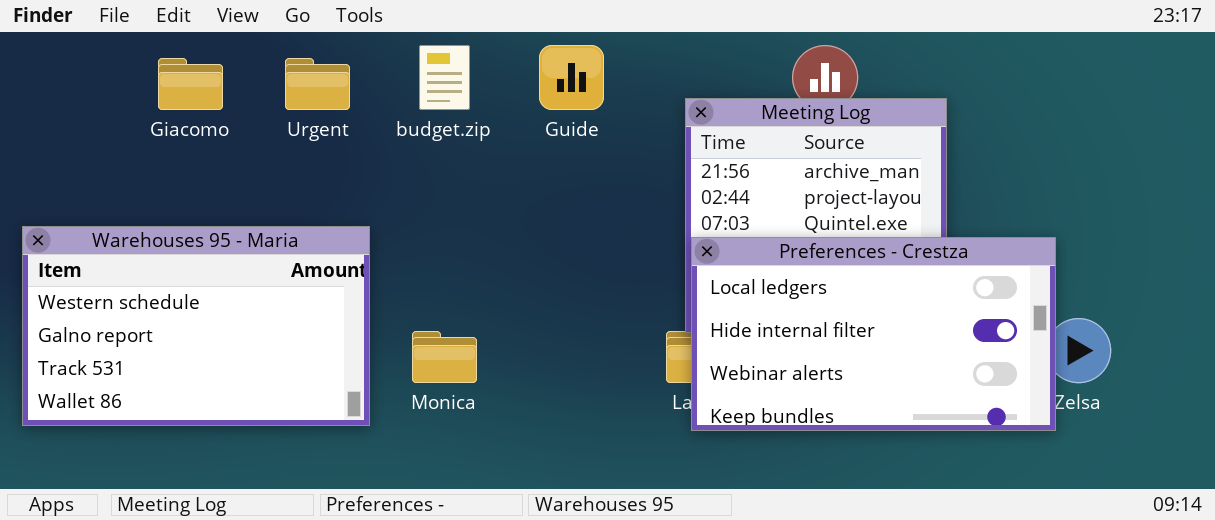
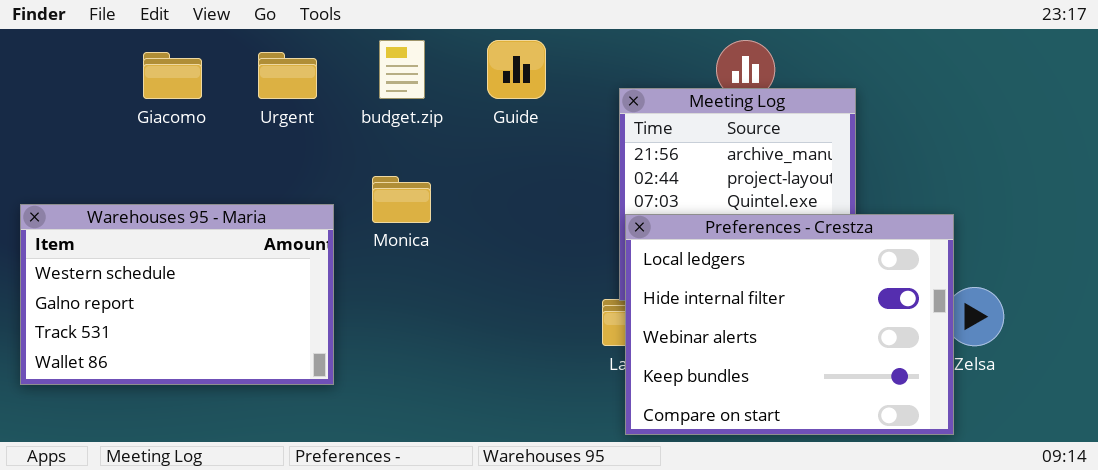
Preferences - Crestza: [691,237,1056,431] -> [625,214,954,435], resized
Monica: [412,331,477,383] -> [372,176,431,223], moved

